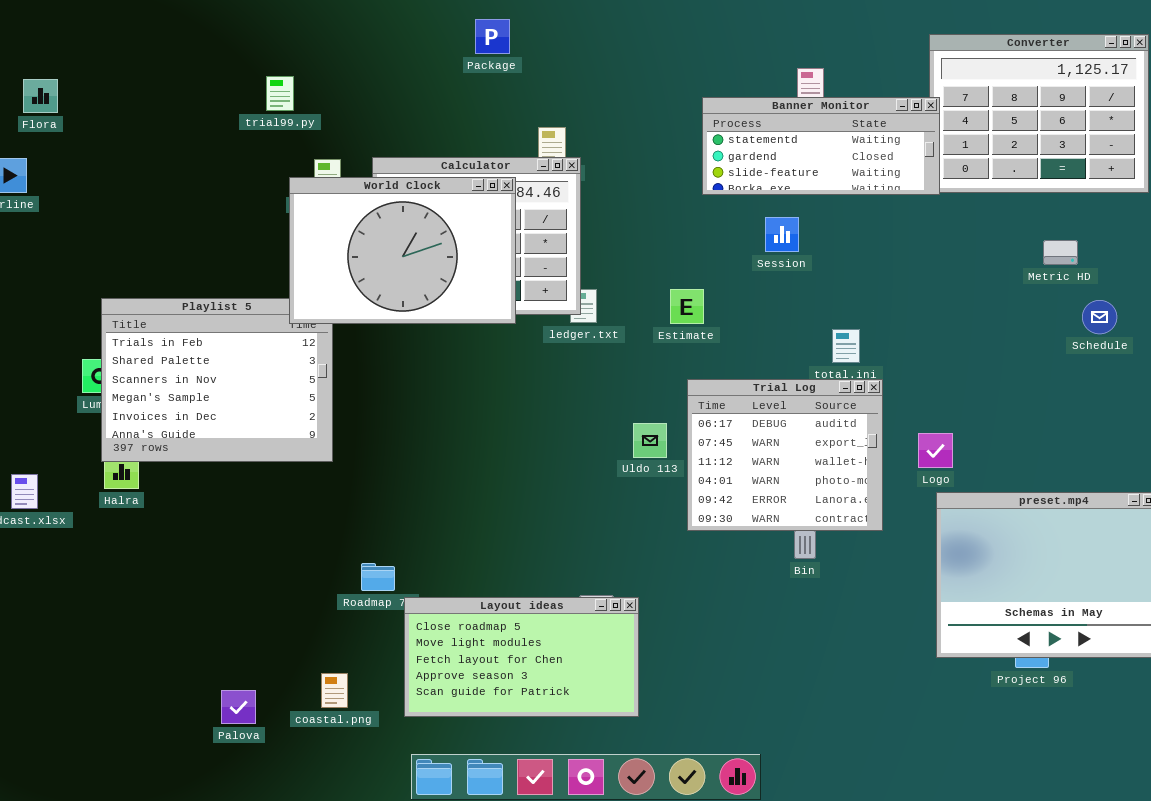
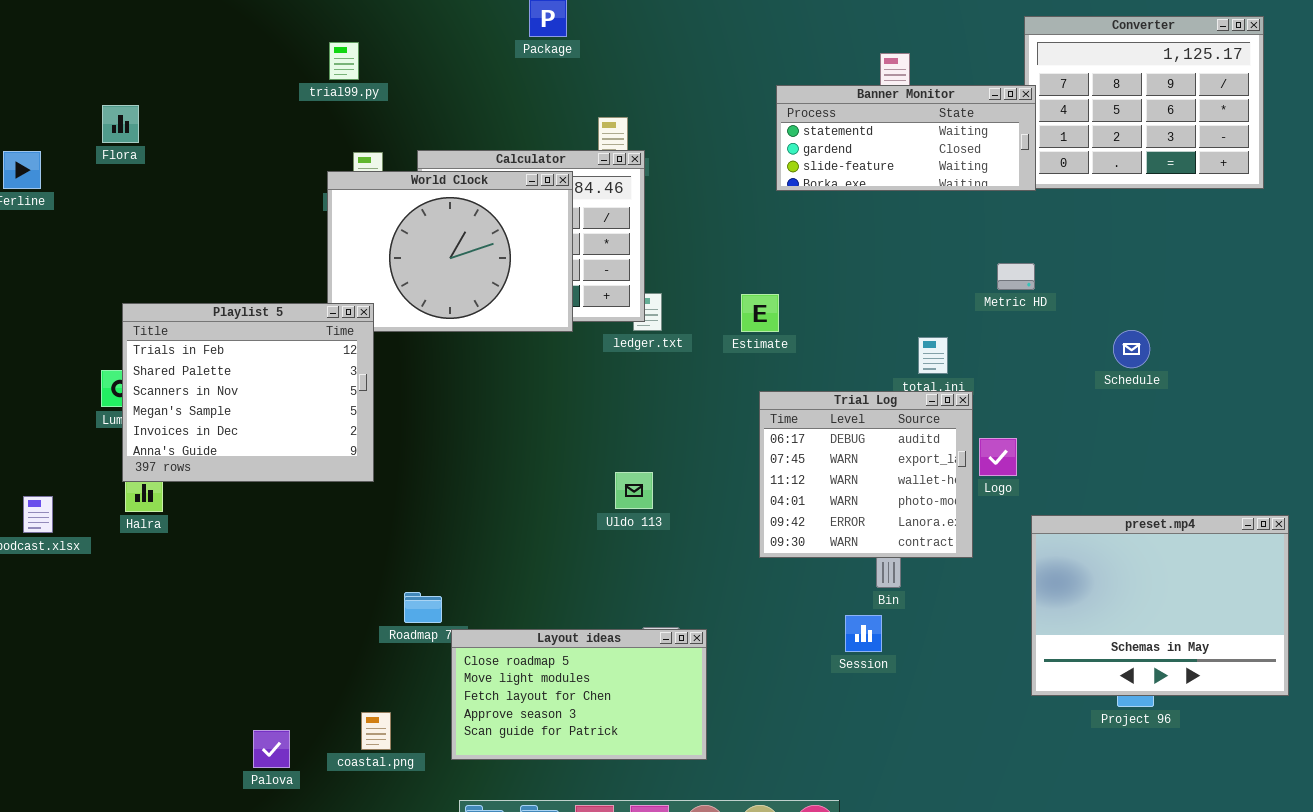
trial99.py: [266,76,294,111] -> [329,42,359,80], moved
Flora: [23,79,58,113] -> [102,105,139,143], moved
Session: [765,217,799,252] -> [845,615,882,652], moved
Metric HD: [1043,240,1078,265] -> [997,263,1035,290], moved
Playlist 5: [101,298,333,462] -> [122,303,374,482], raised
Schedule: [1082,300,1117,334] -> [1113,330,1150,368], moved
Uldo 113: [633,423,667,458] -> [615,472,653,509], moved
Logo: [918,433,953,468] -> [979,438,1017,476], moved

